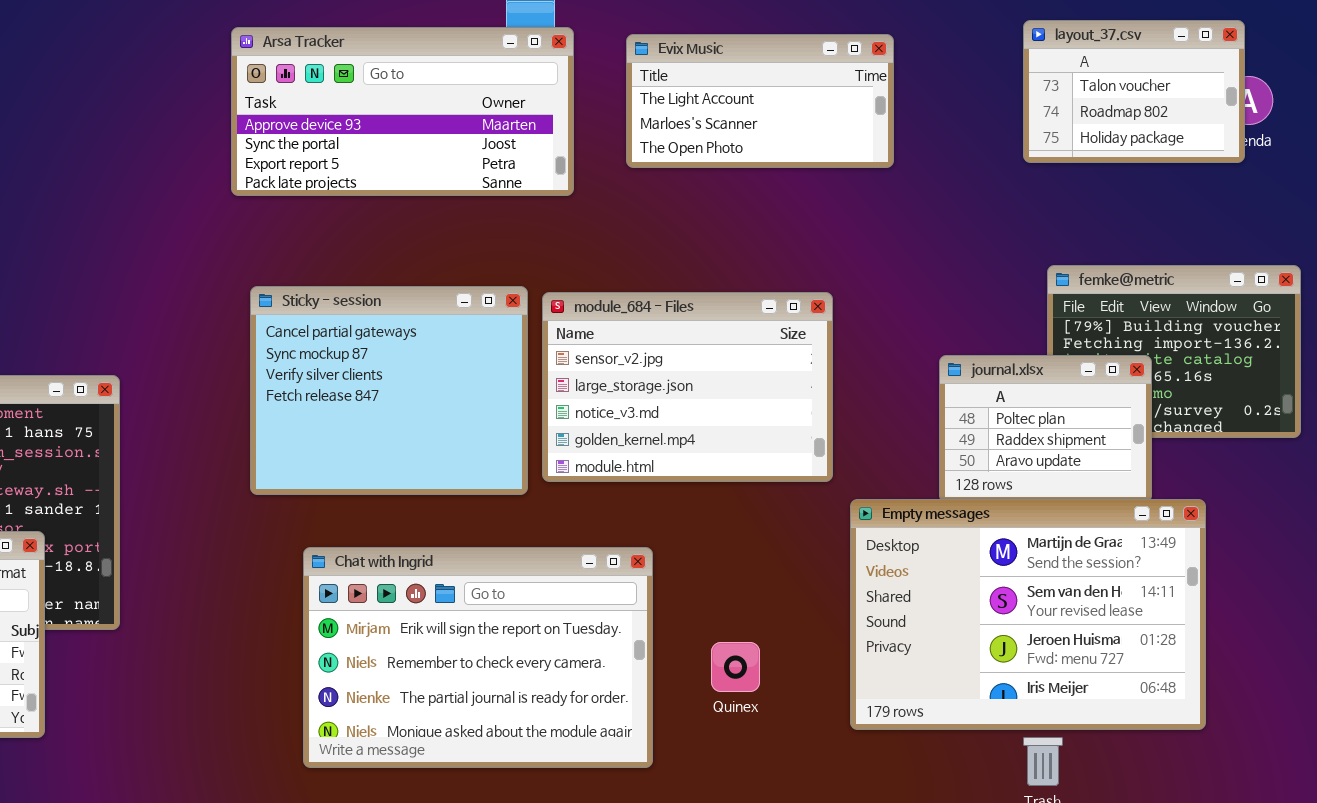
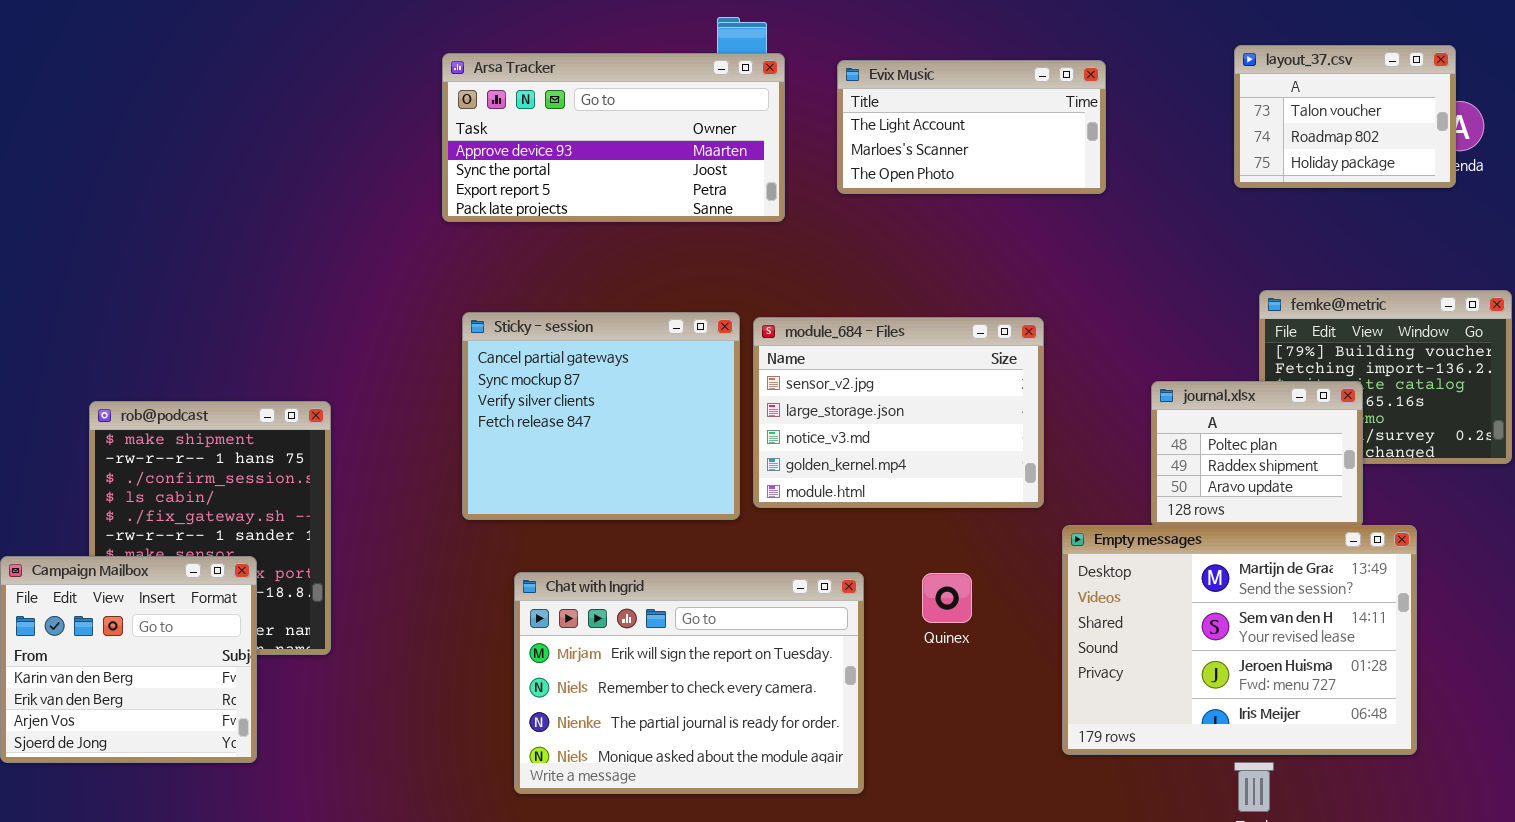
Quinex: [711,642,760,692] -> [922,573,972,623], moved

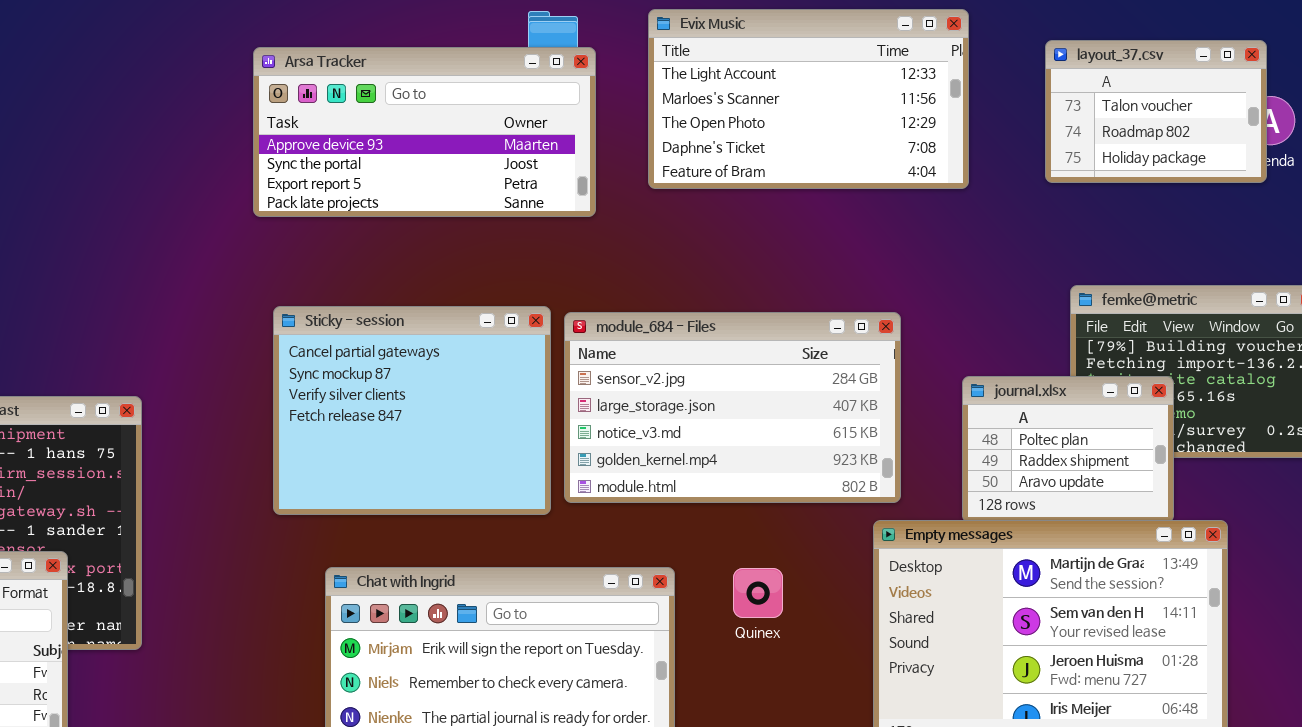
Evix Music: [837,60,1106,194] -> [648,9,969,189], resized
module_684 - Files: [753,317,1044,508] -> [564,312,901,503], resized

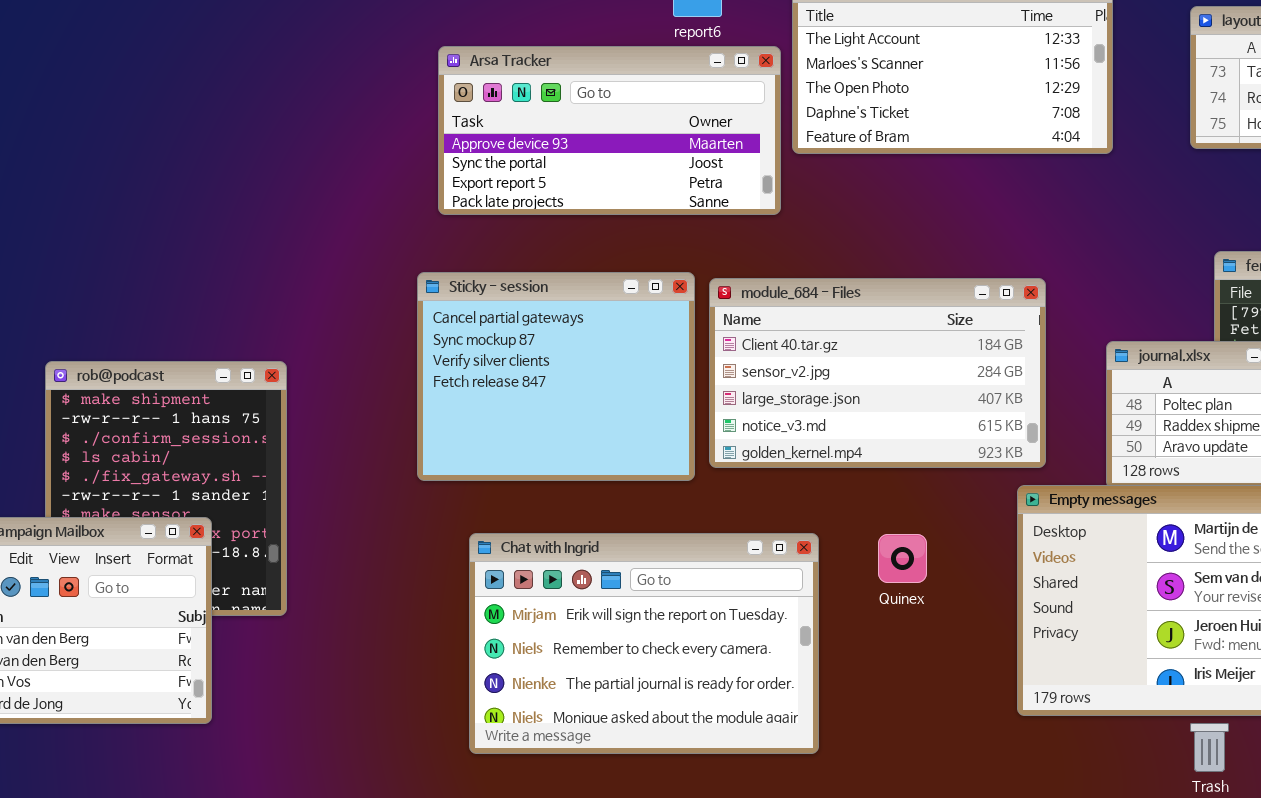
Arsa Tracker: [253,47,596,217] -> [438,46,781,215], moved
module_684 - Files: [564,312,901,503] -> [709,278,1046,468], scrolled up 1 row

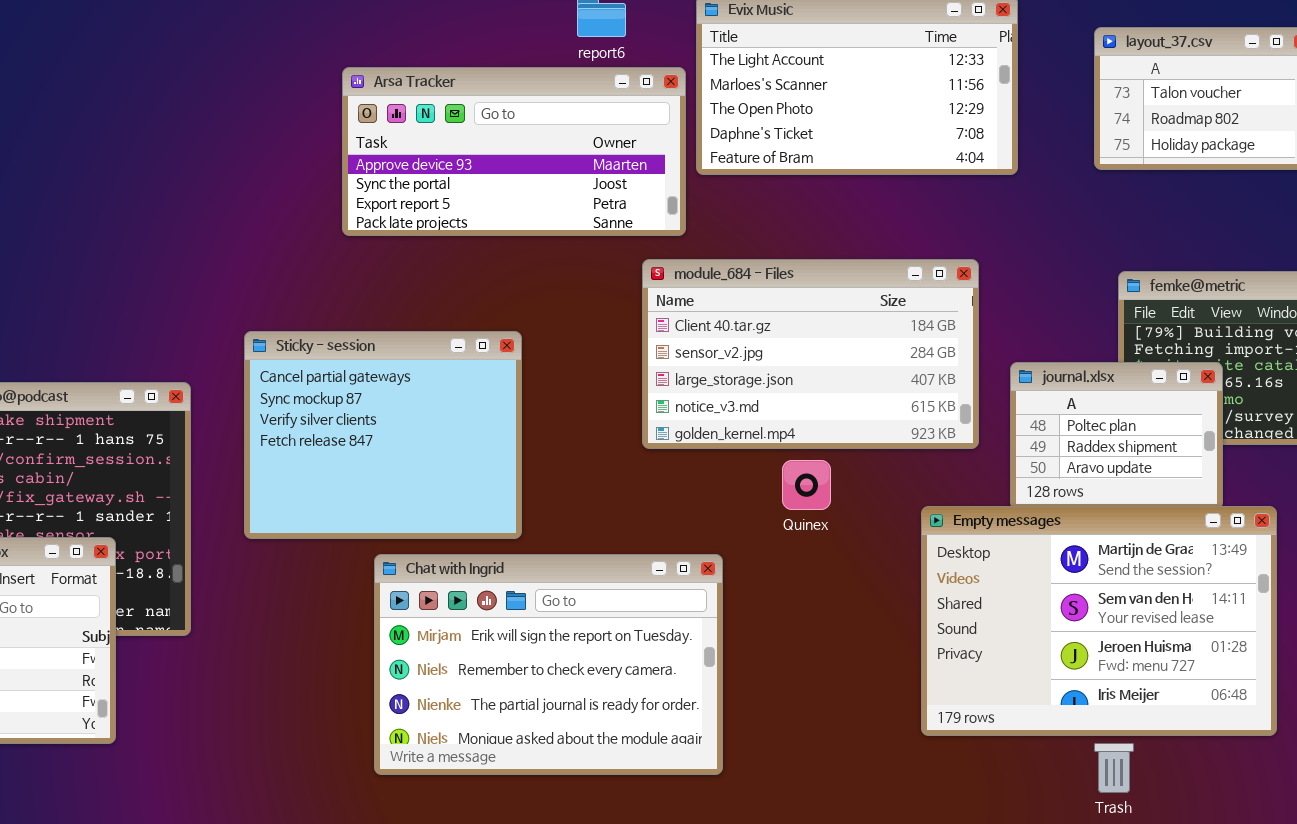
Sticky - session: [417,272,695,481] -> [244,331,522,539], moved
module_684 - Files: [709,278,1046,468] -> [642,259,979,449], moved
Quinex: [878,534,927,583] -> [782,460,831,510], moved

